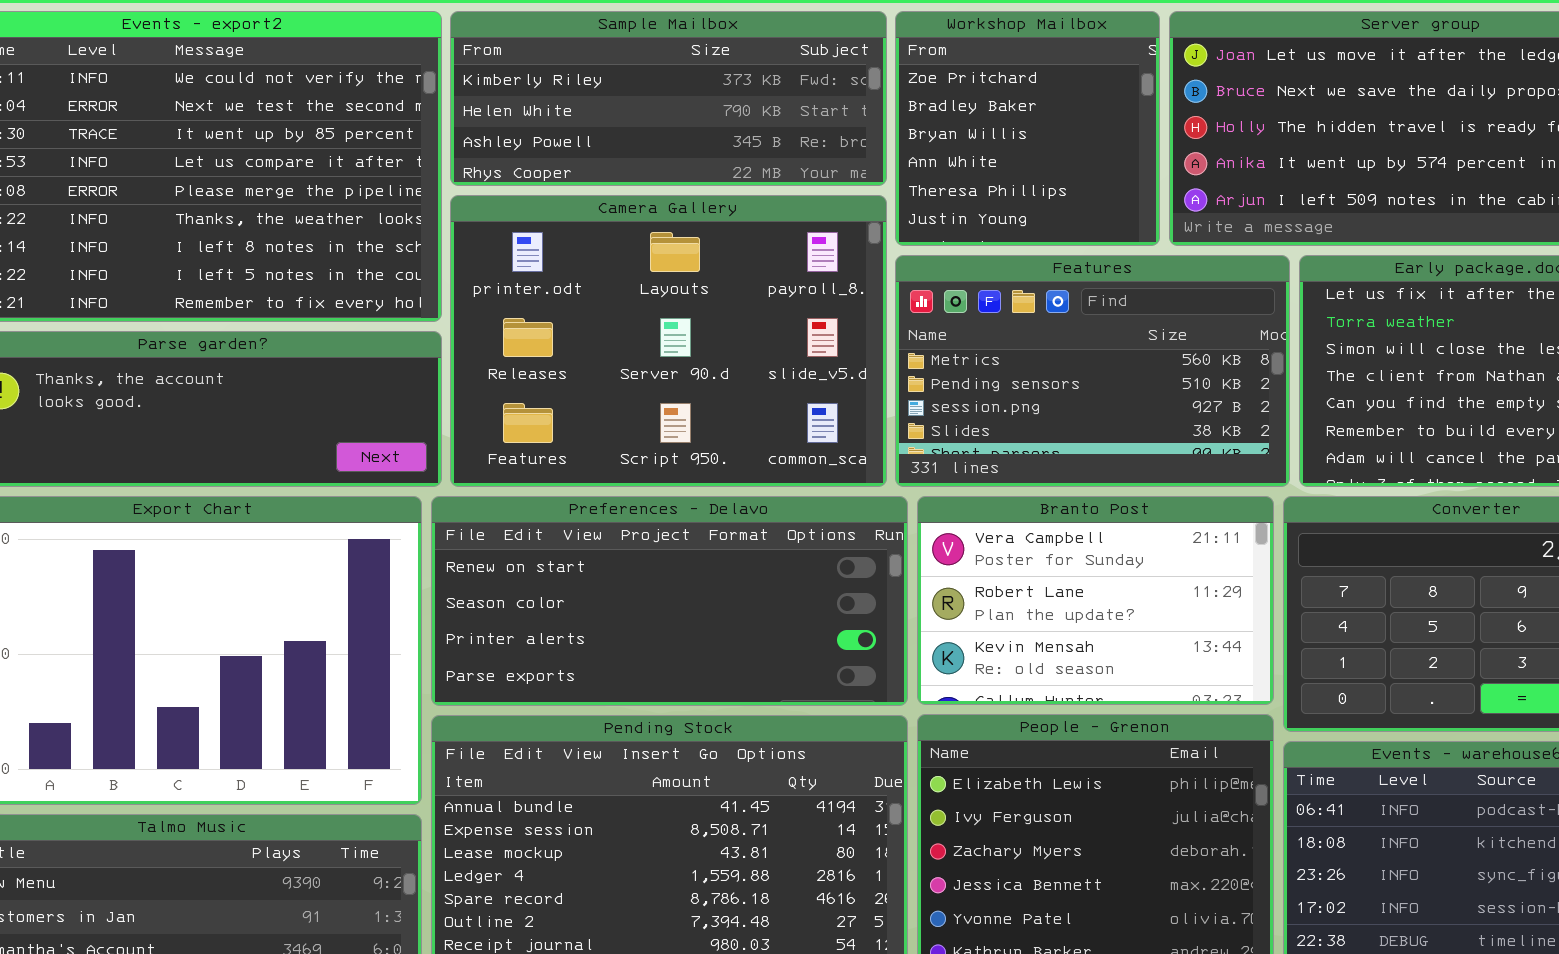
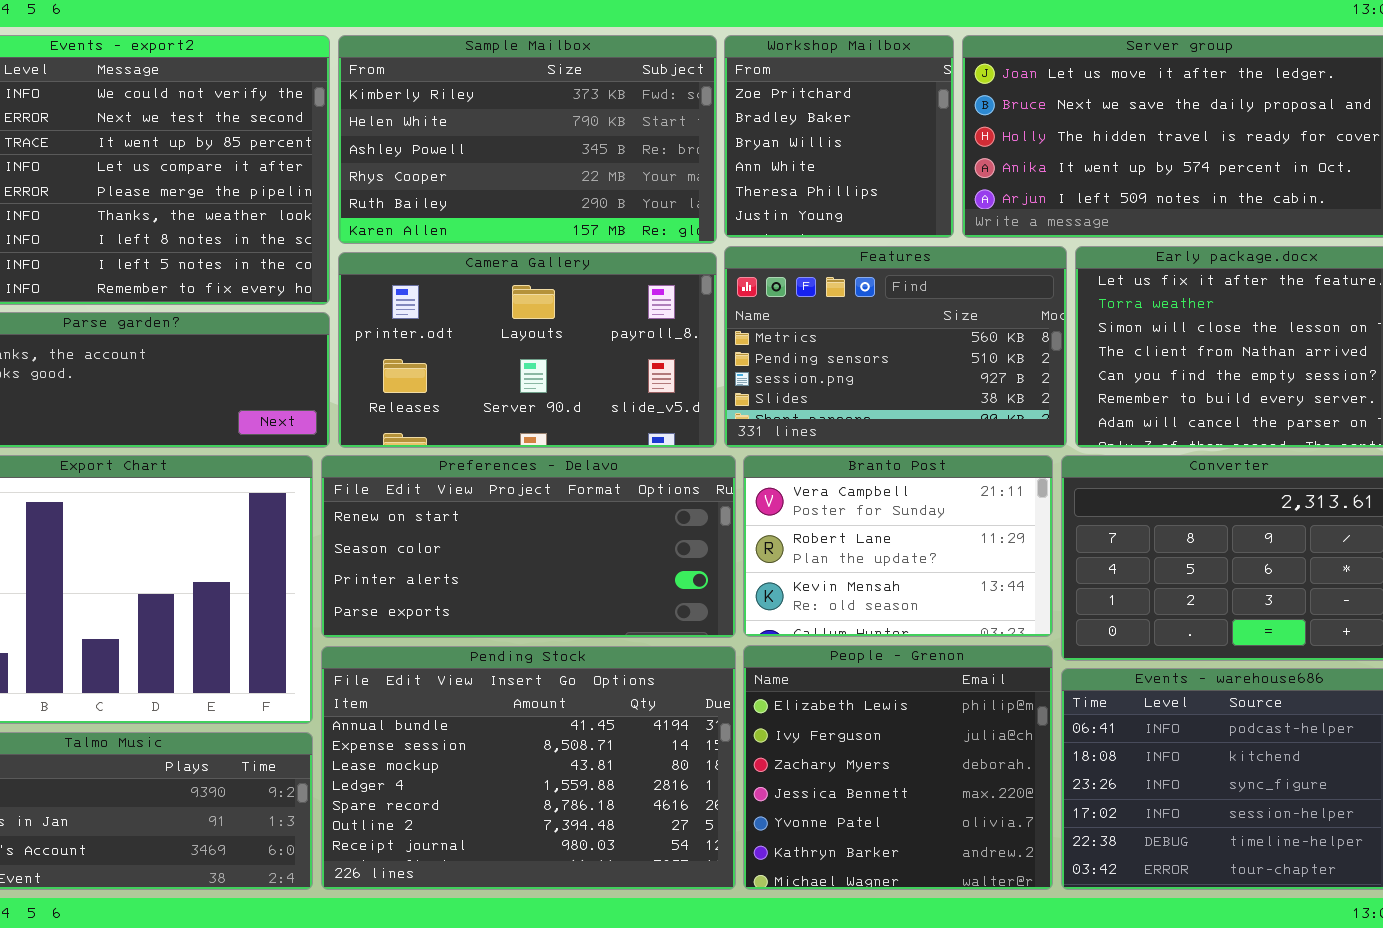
Sample Mailbox: [450,11,887,186] -> [338,35,717,244], resized
Camera Gallery: [450,195,887,487] -> [338,252,717,448], resized

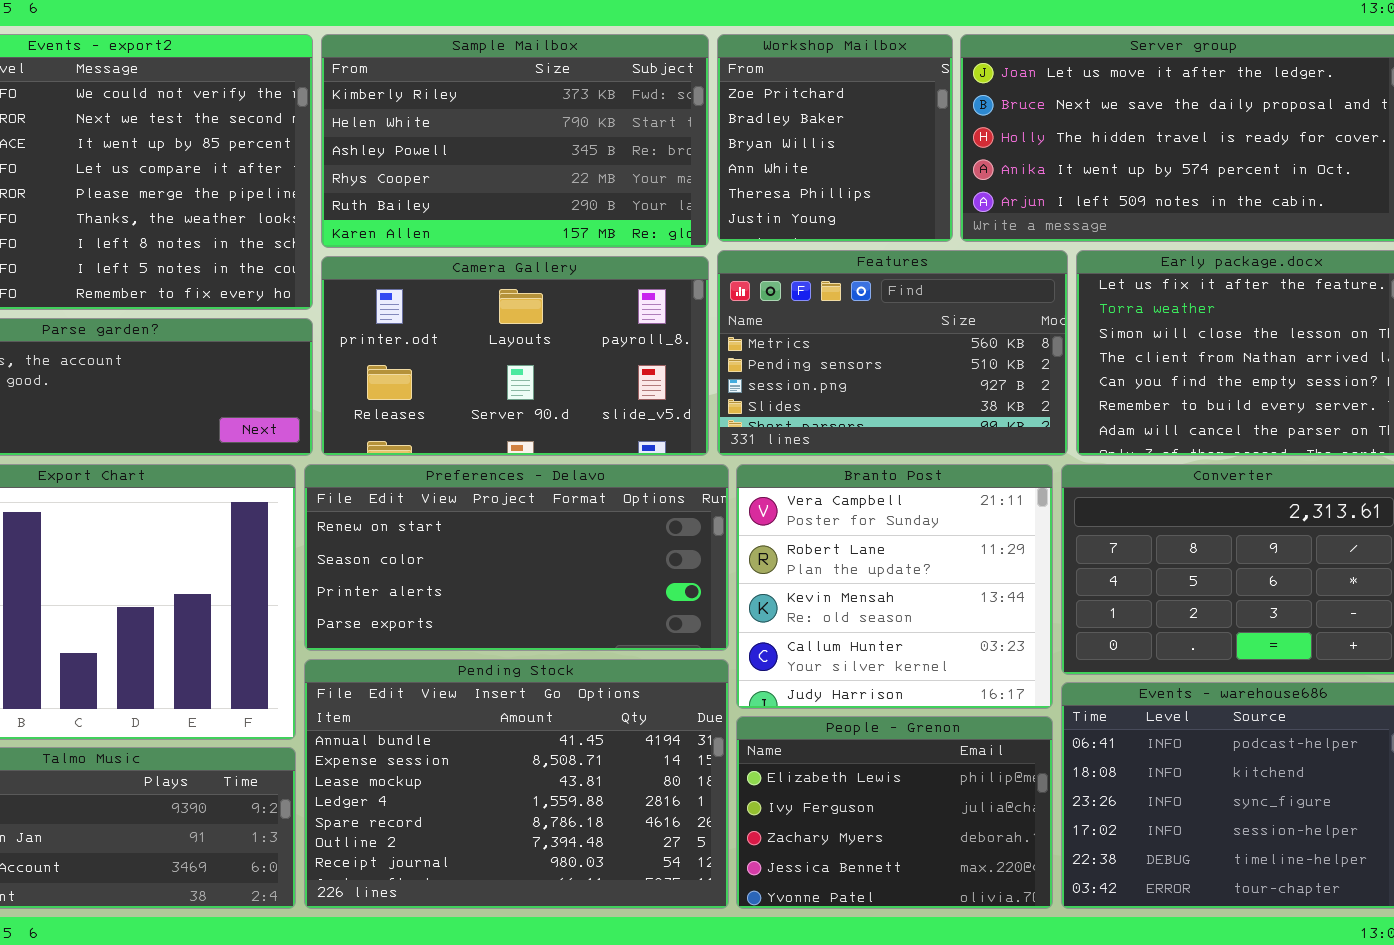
Branto Post: [743,455,1053,637] -> [736,464,1053,709], resized
People - Grenon: [743,645,1053,890] -> [736,716,1053,909], resized

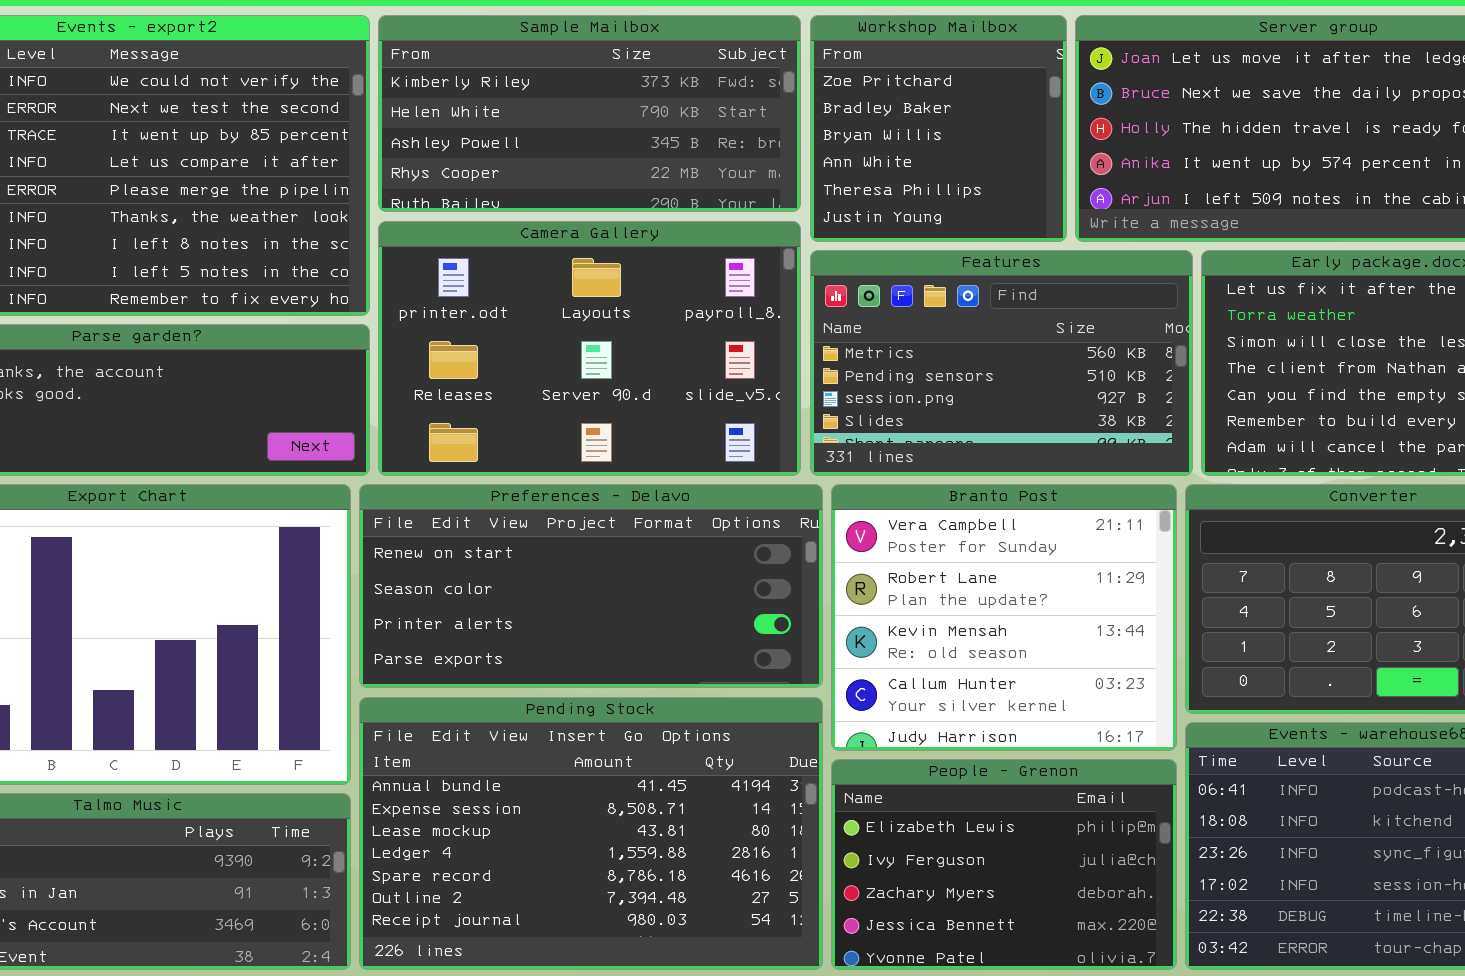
Sample Mailbox: [321,34,709,248] -> [378,15,801,212], resized
Camera Gallery: [321,256,709,456] -> [378,221,801,476], resized

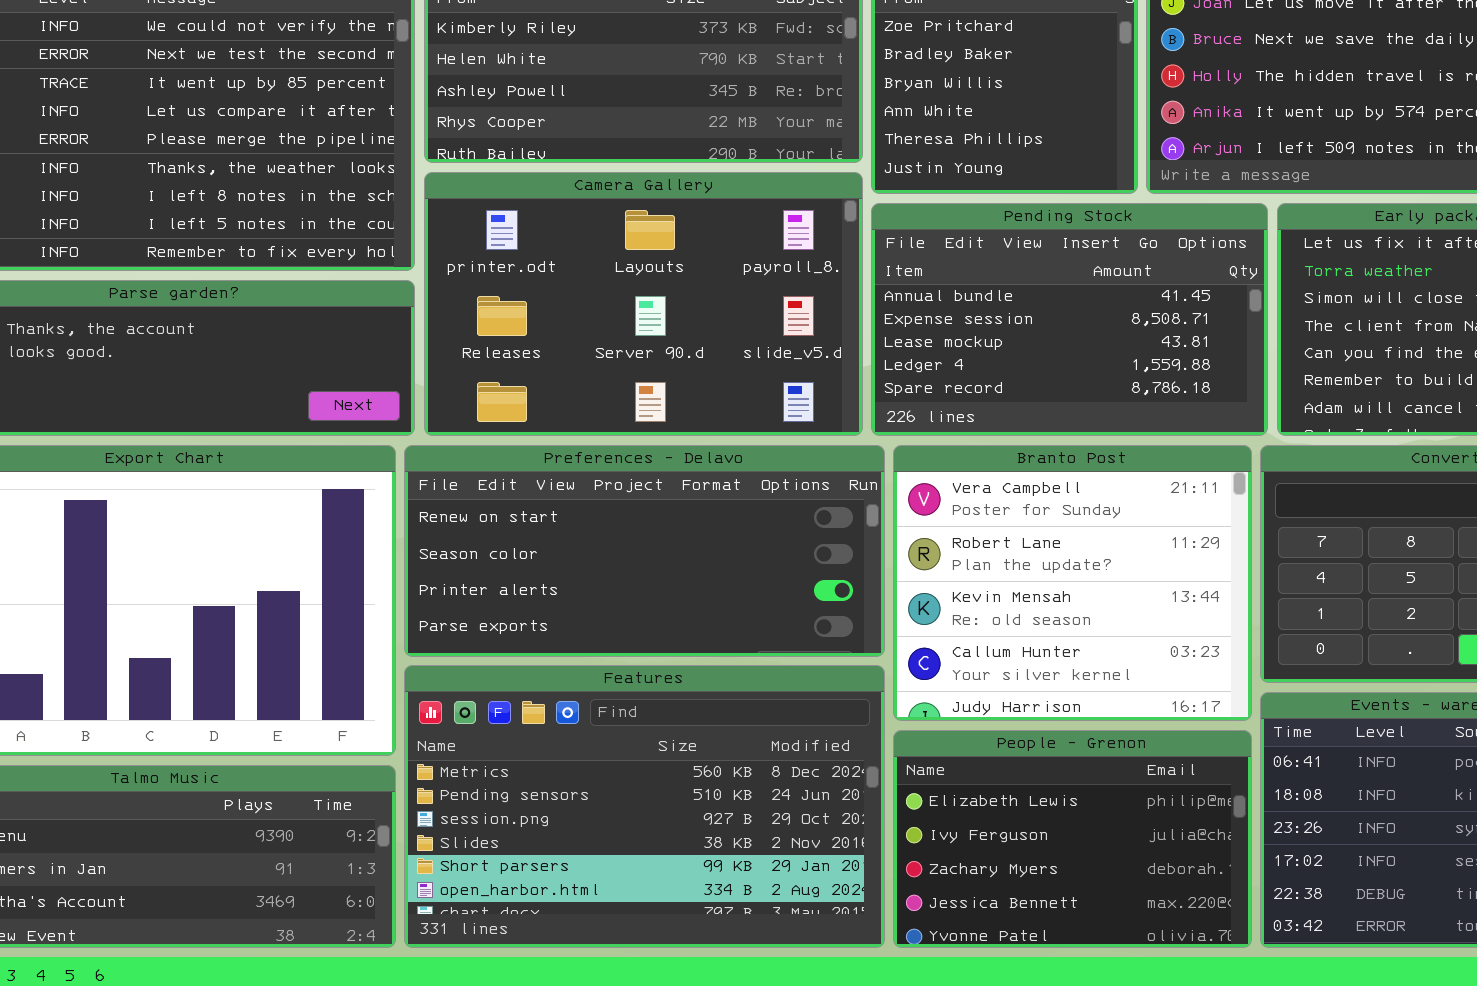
Features: [810,250,1193,476] -> [404,665,885,948], moved, resized
Pending Stock: [359,697,823,970] -> [871,203,1268,436], moved, resized

